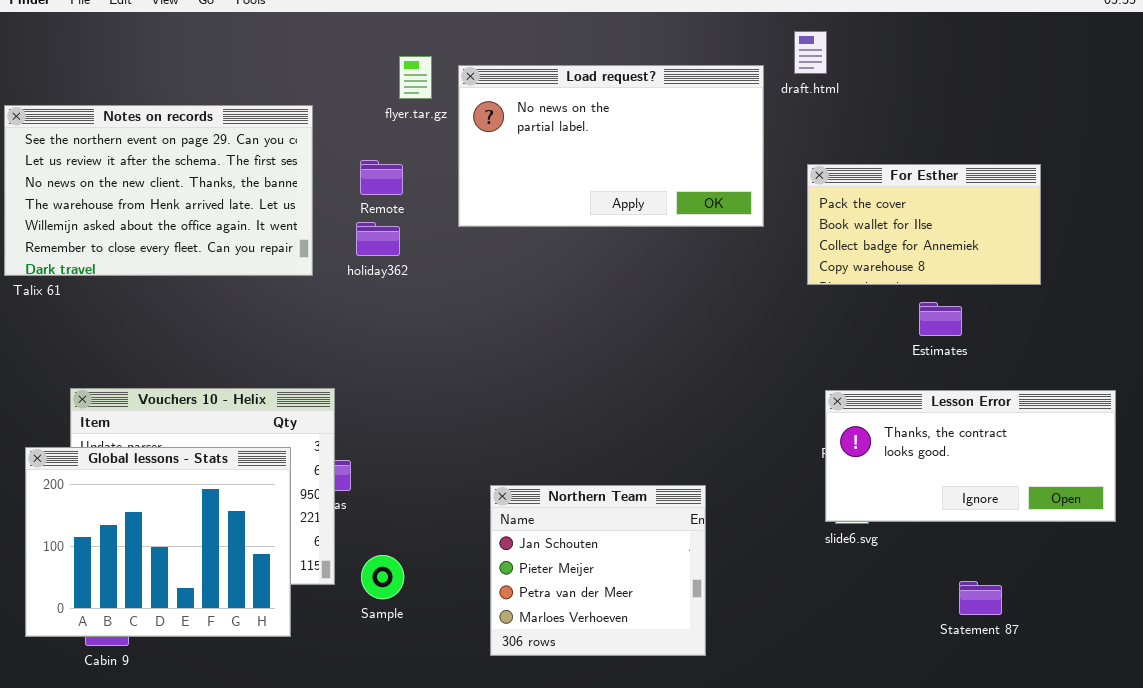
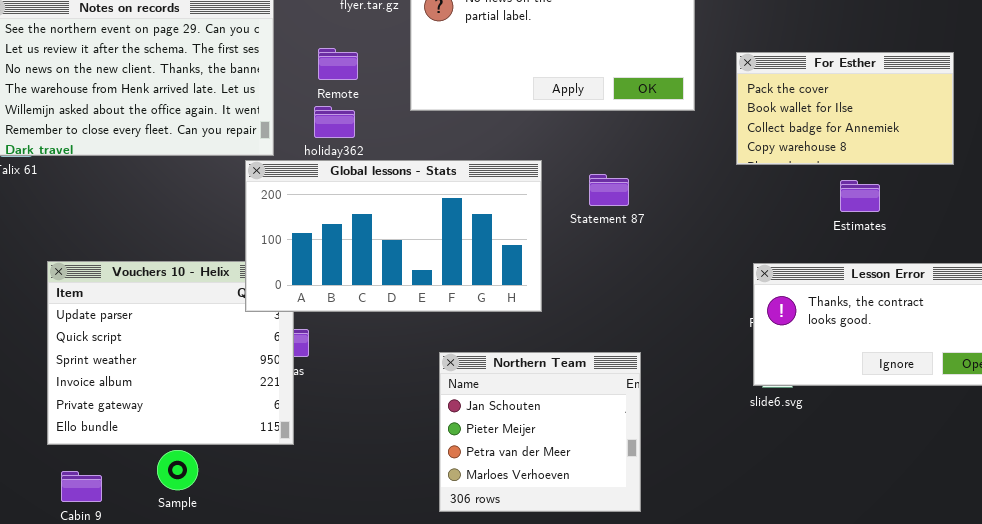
Global lessons - Stats: [25,447,291,637] -> [245,160,542,312], moved, resized
Sample: [361,555,404,599] -> [157,450,198,490], moved
Statement 87: [959,581,1002,615] -> [589,174,629,206], moved

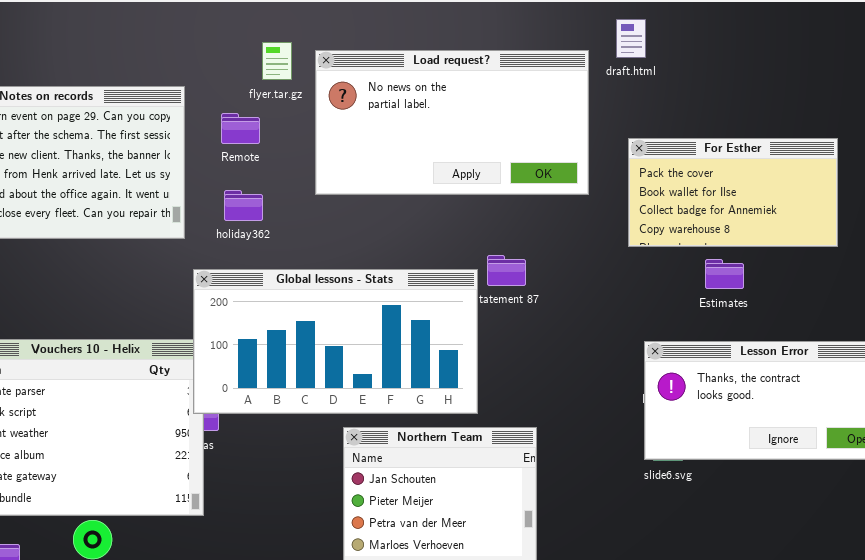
Remote: [318,48,358,80] -> [221,113,260,144], moved
Global lessons - Stats: [245,160,542,312] -> [193,269,478,414], moved
Estimates: [840,180,880,212] -> [705,259,744,289], moved

